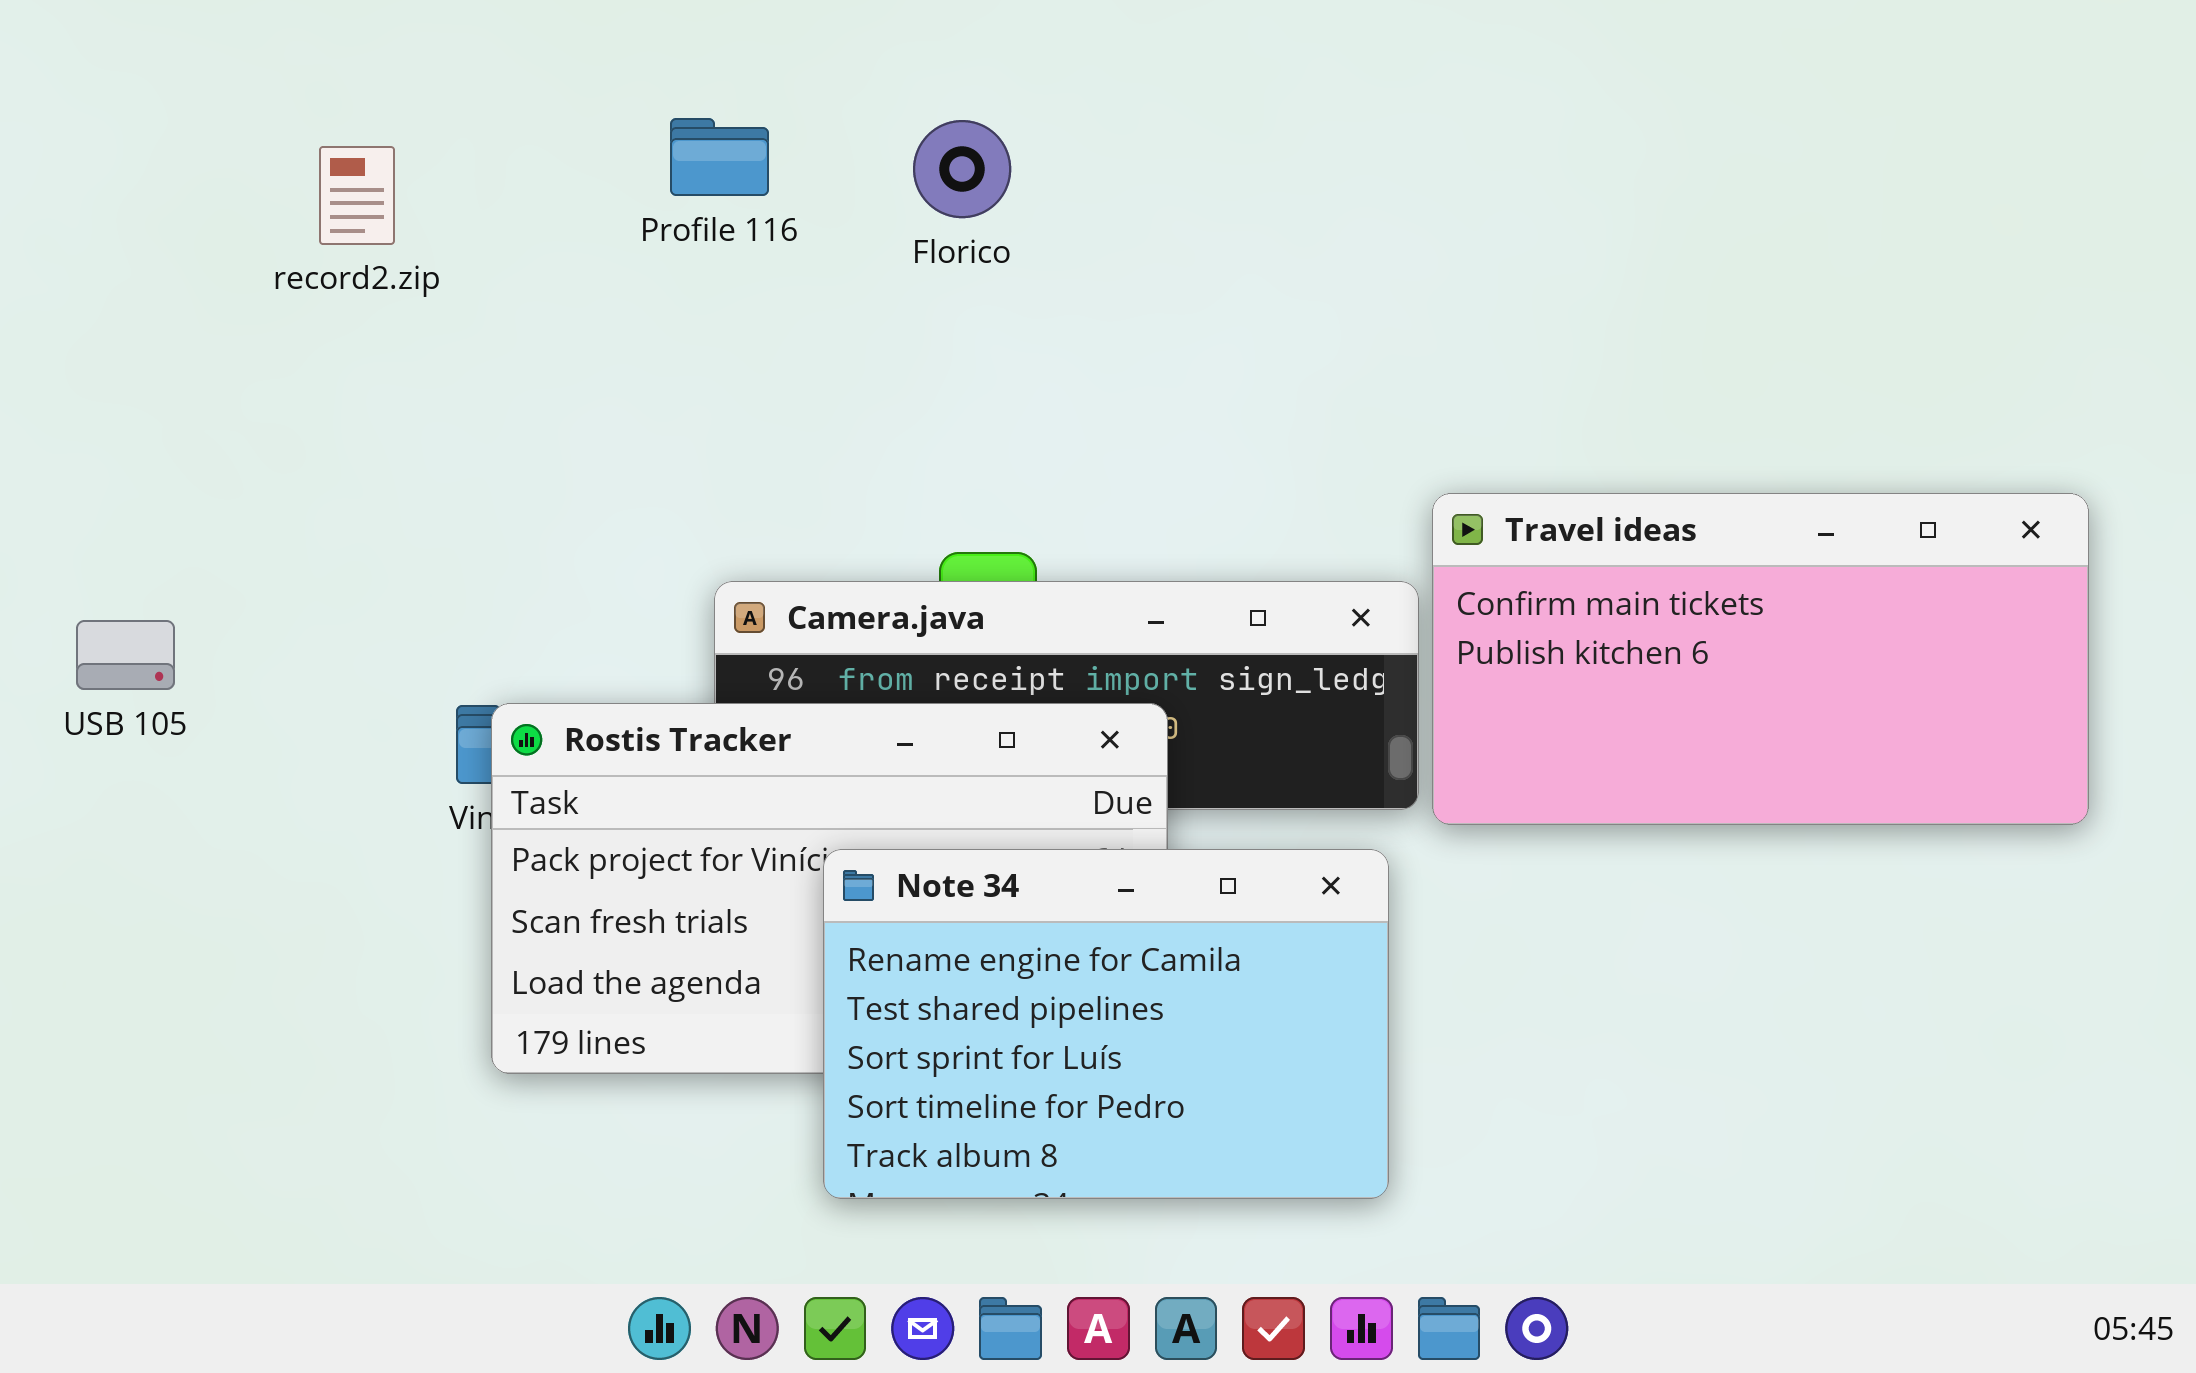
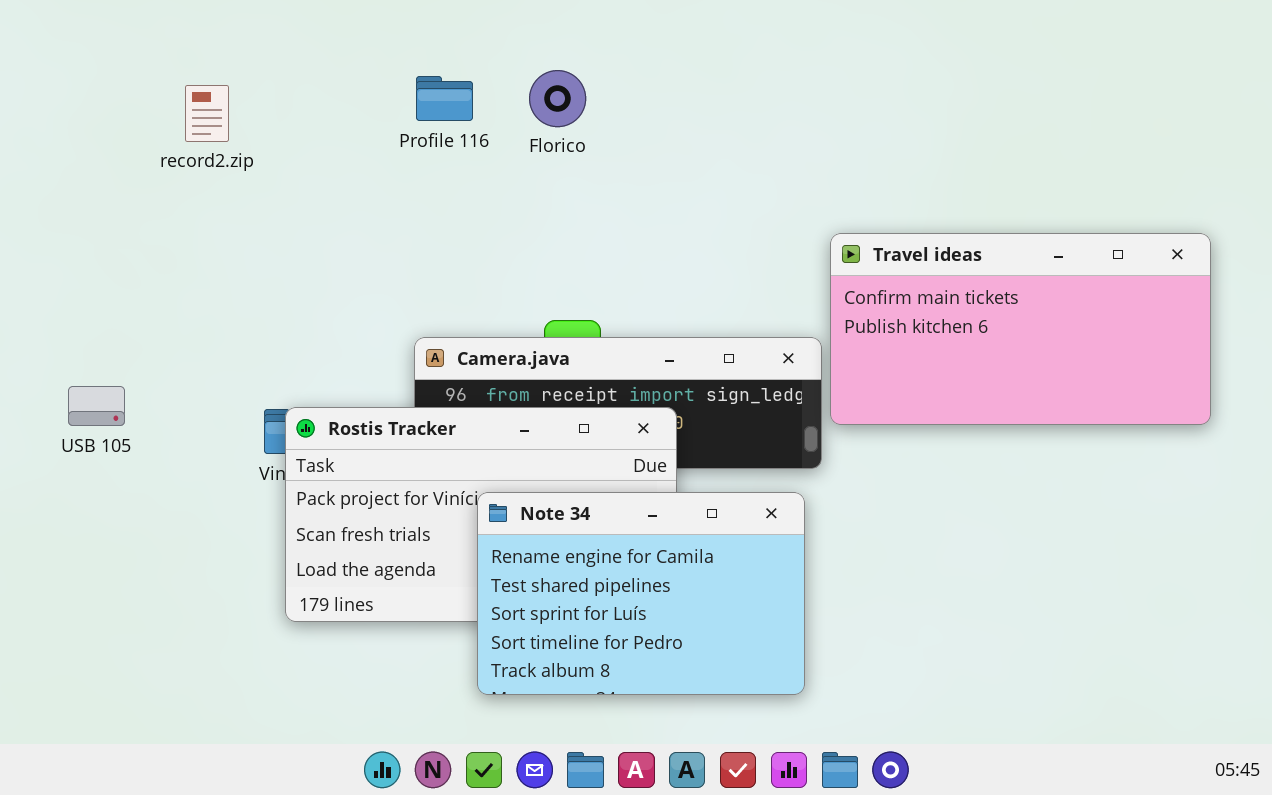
Profile 116: [670,118,769,196] -> [416,76,473,121], moved
Travel ideas: [1432,493,2089,825] -> [830,233,1211,425], moved
USB 105: [76,620,175,690] -> [68,386,125,426], moved

